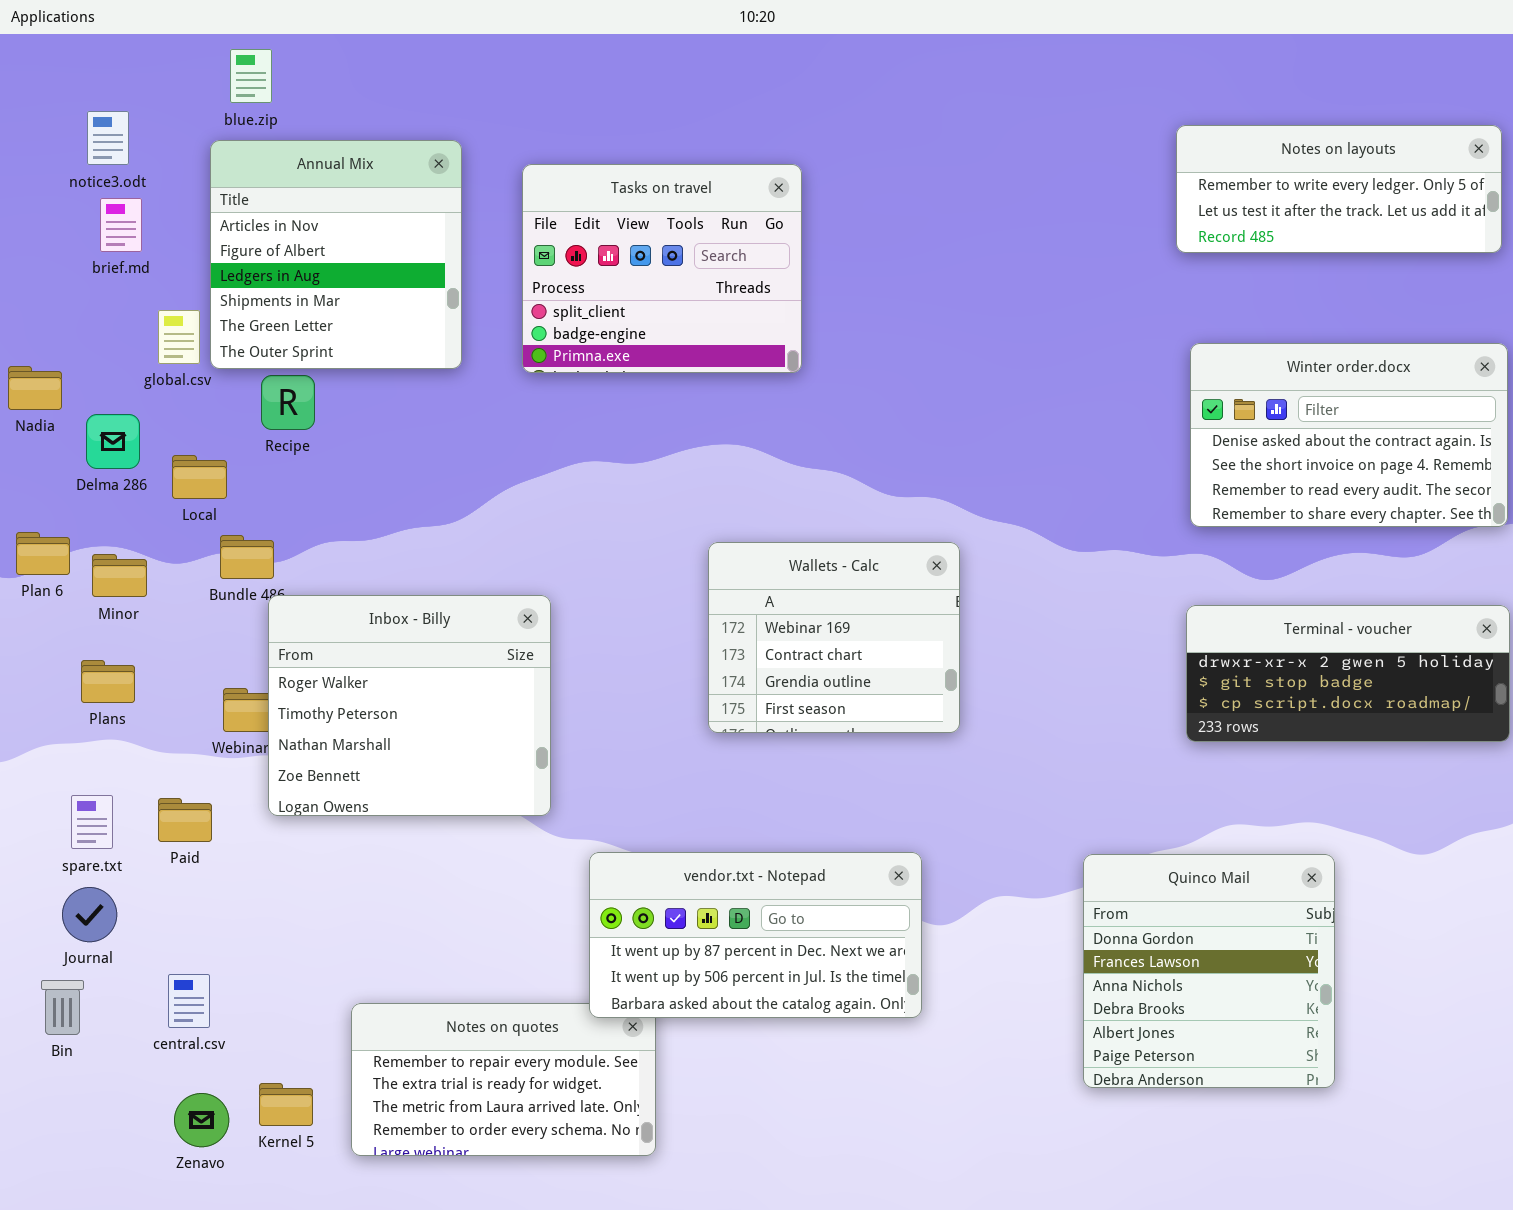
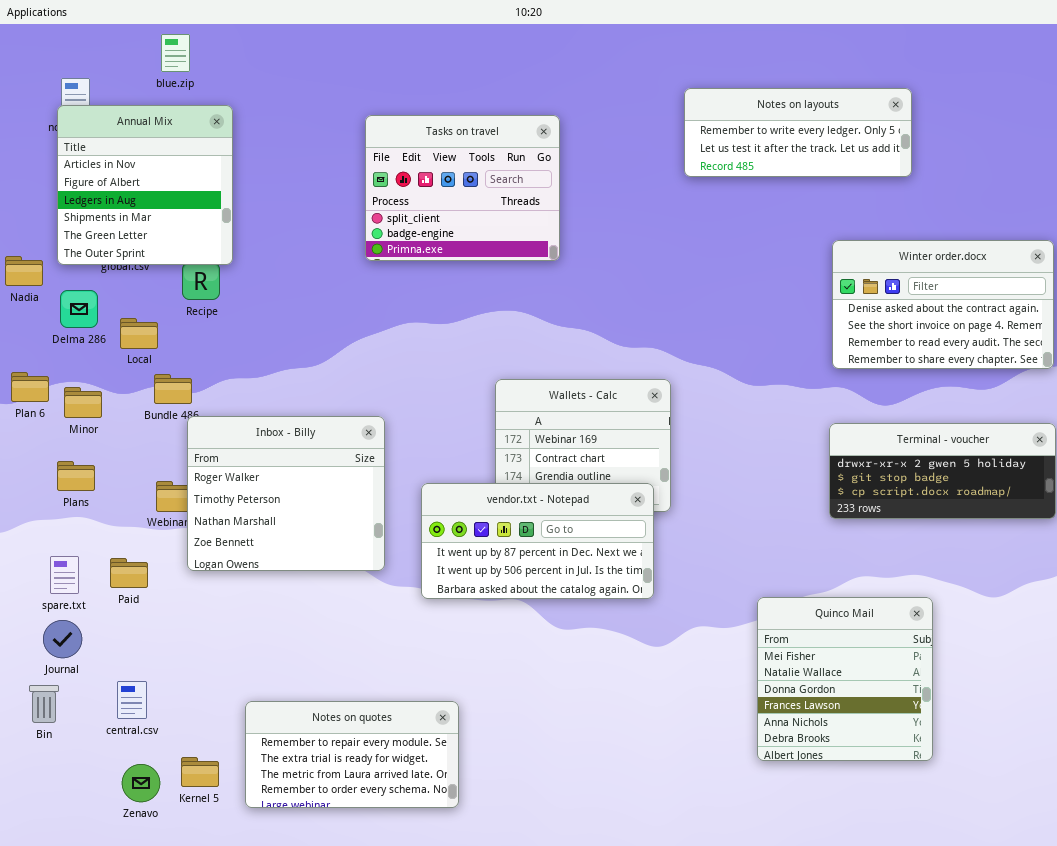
Notes on layouts: [1176,125,1502,253] -> [684,88,912,177], moved
Annual Mix: [210,140,462,369] -> [57,105,233,265], moved
vendor.txt - Notepad: [589,852,922,1018] -> [421,483,654,599], moved
Quinco Mail: [1083,854,1335,1088] -> [757,597,933,761], scrolled up 2 rows

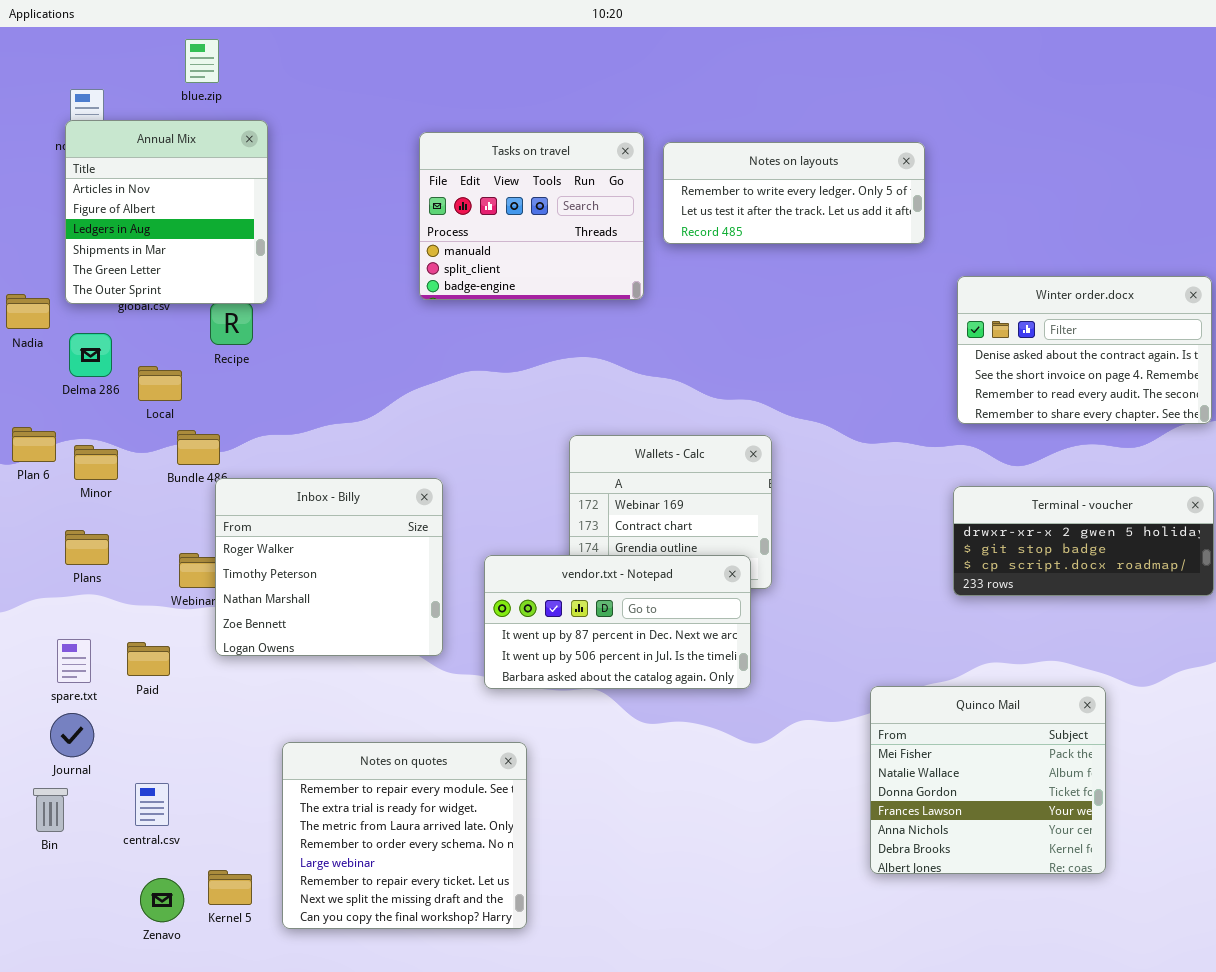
Notes on layouts: [684,88,912,177] -> [663,142,925,244], moved
Tasks on travel: [365,115,560,261] -> [419,132,644,300], scrolled up 1 row
Quinco Mail: [757,597,933,761] -> [870,686,1106,874], resized
Notes on quotes: [245,701,459,808] -> [282,742,527,929], resized

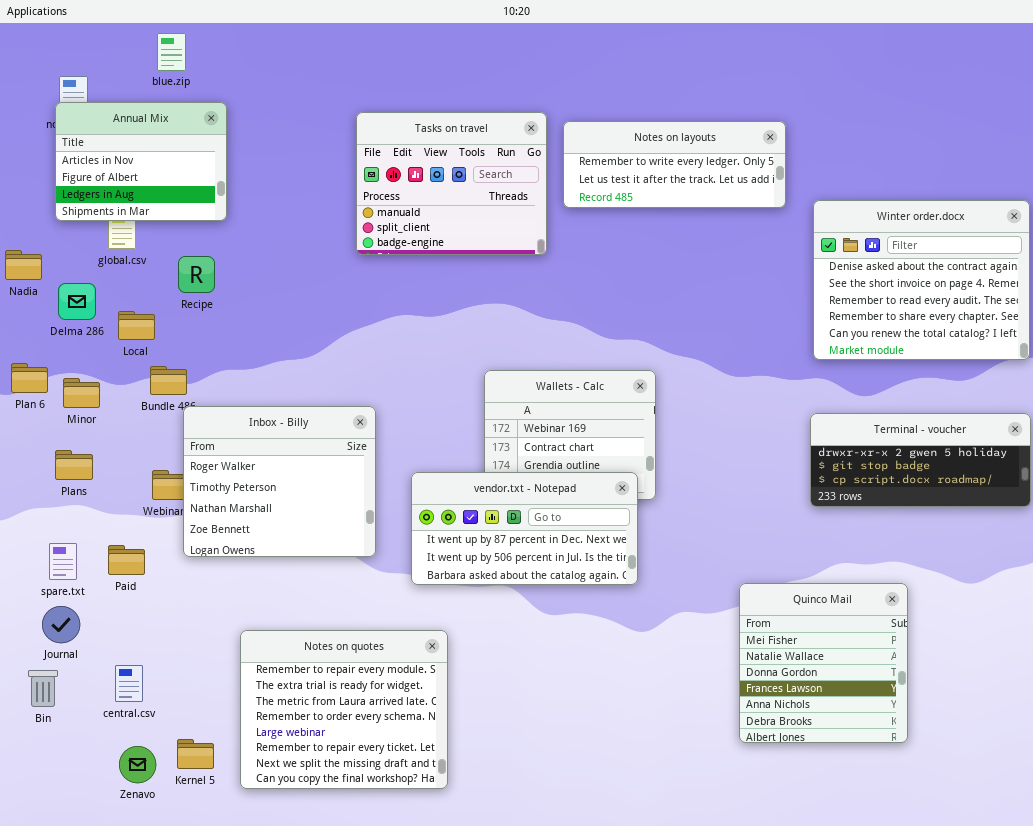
Annual Mix: [65,120,268,304] -> [55,102,227,221], resized
Winter order.docx: [957,276,1212,424] -> [813,200,1030,360], resized
Quinco Mail: [870,686,1106,874] -> [739,583,908,743], resized

